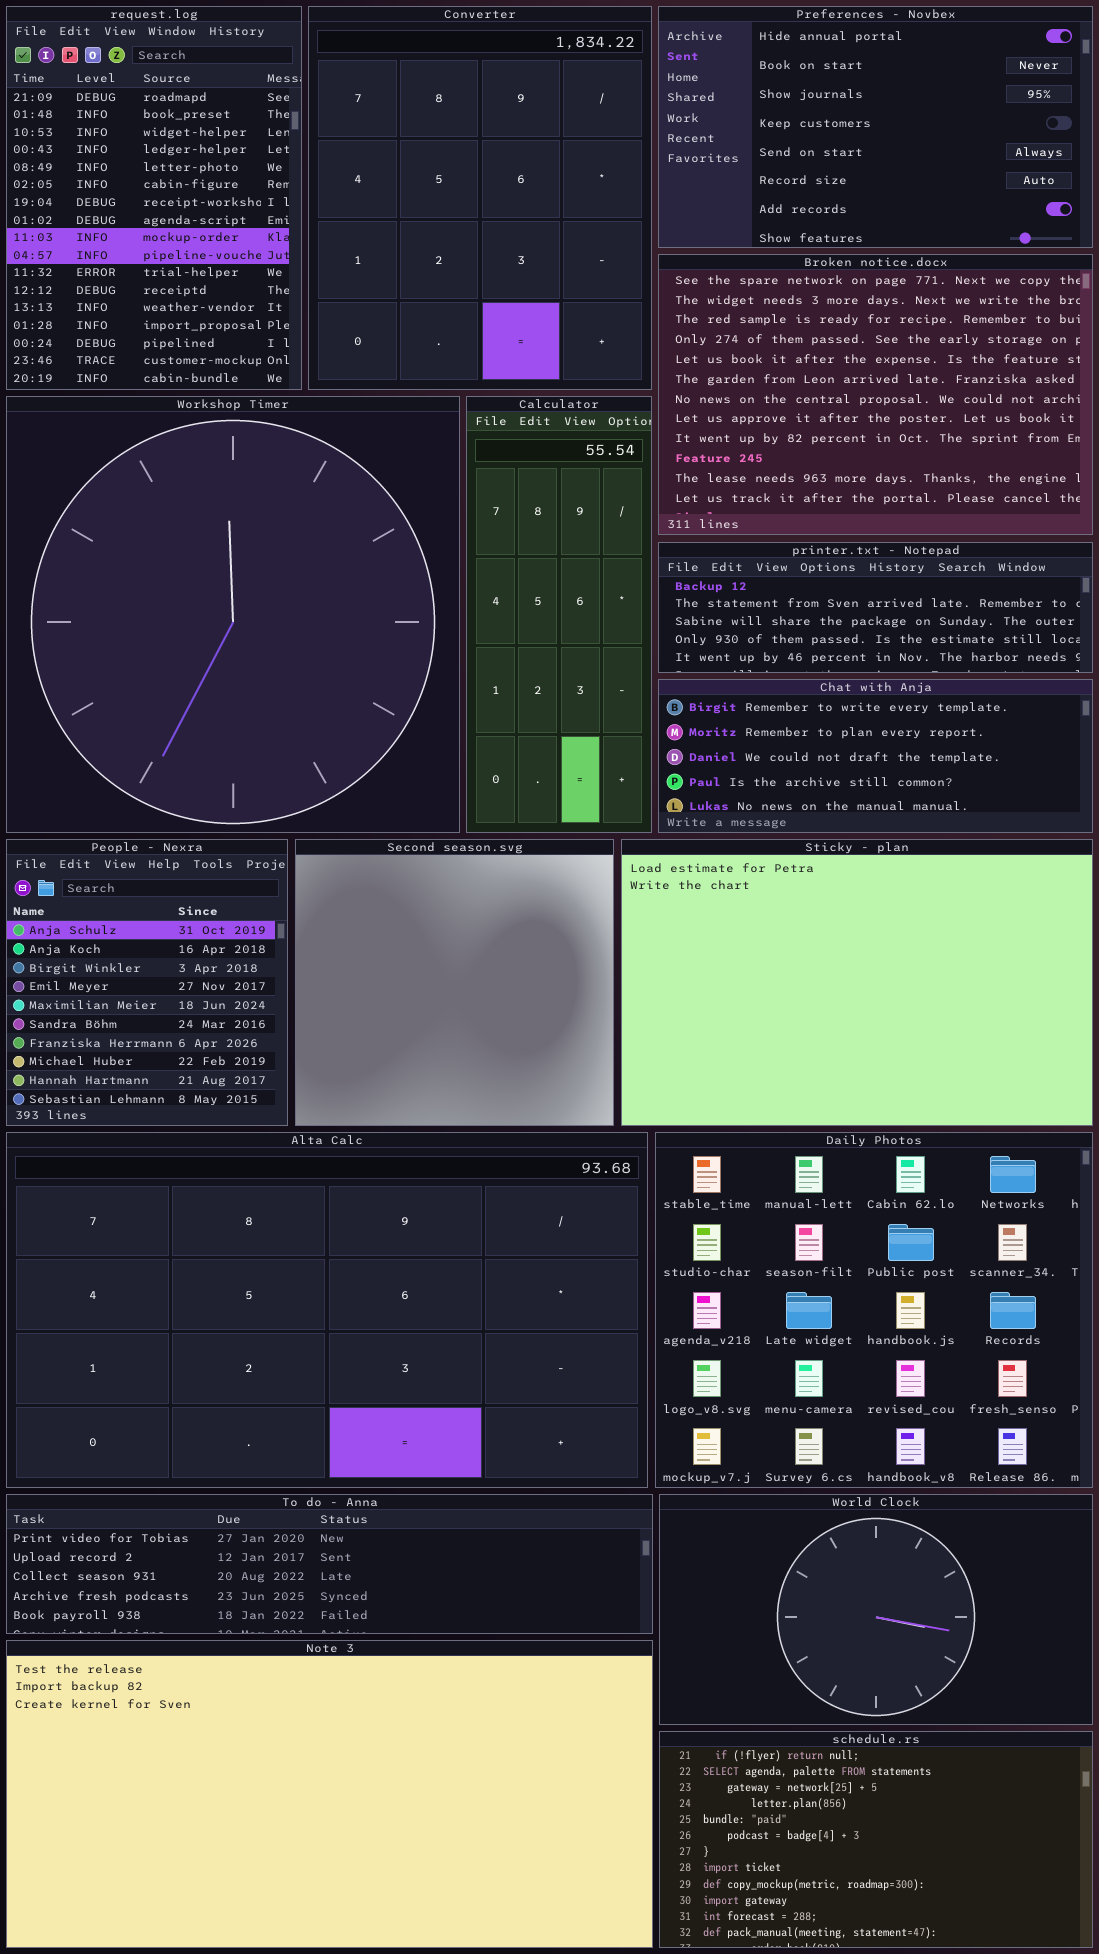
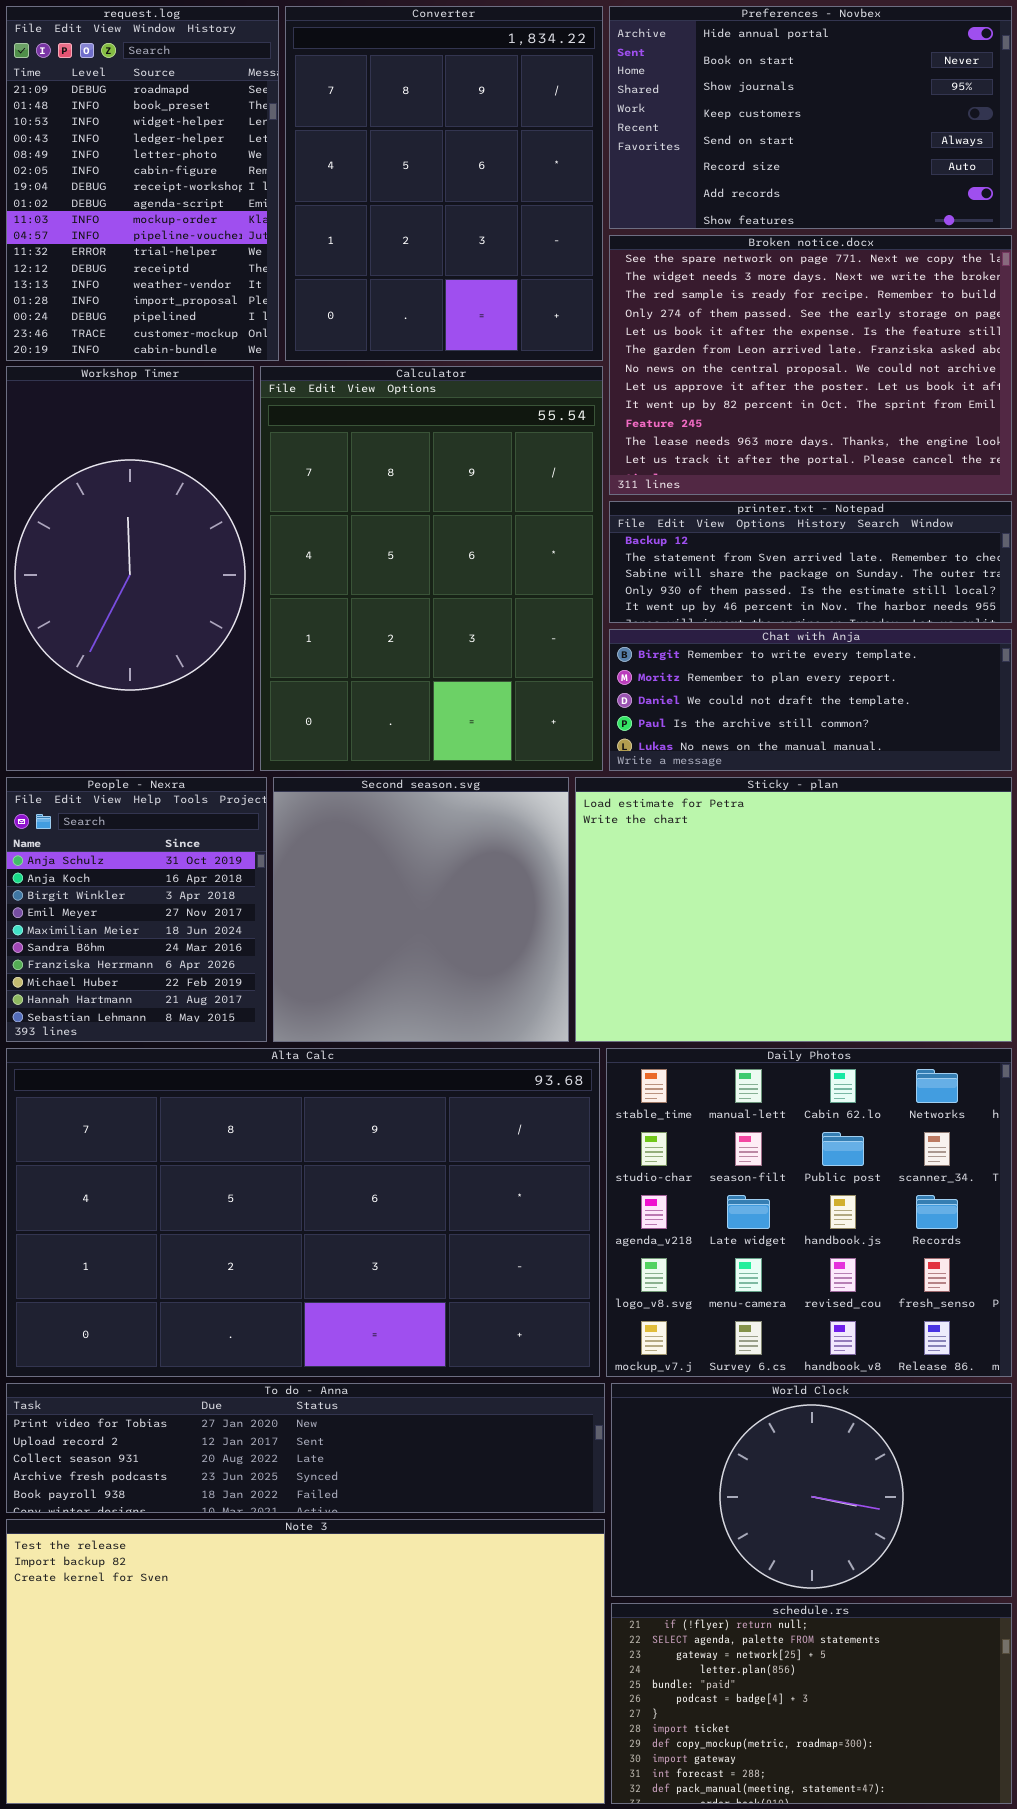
Workshop Timer: [6,396,460,833] -> [6,366,254,771], resized
Calculator: [466,396,652,833] -> [260,366,603,771], resized

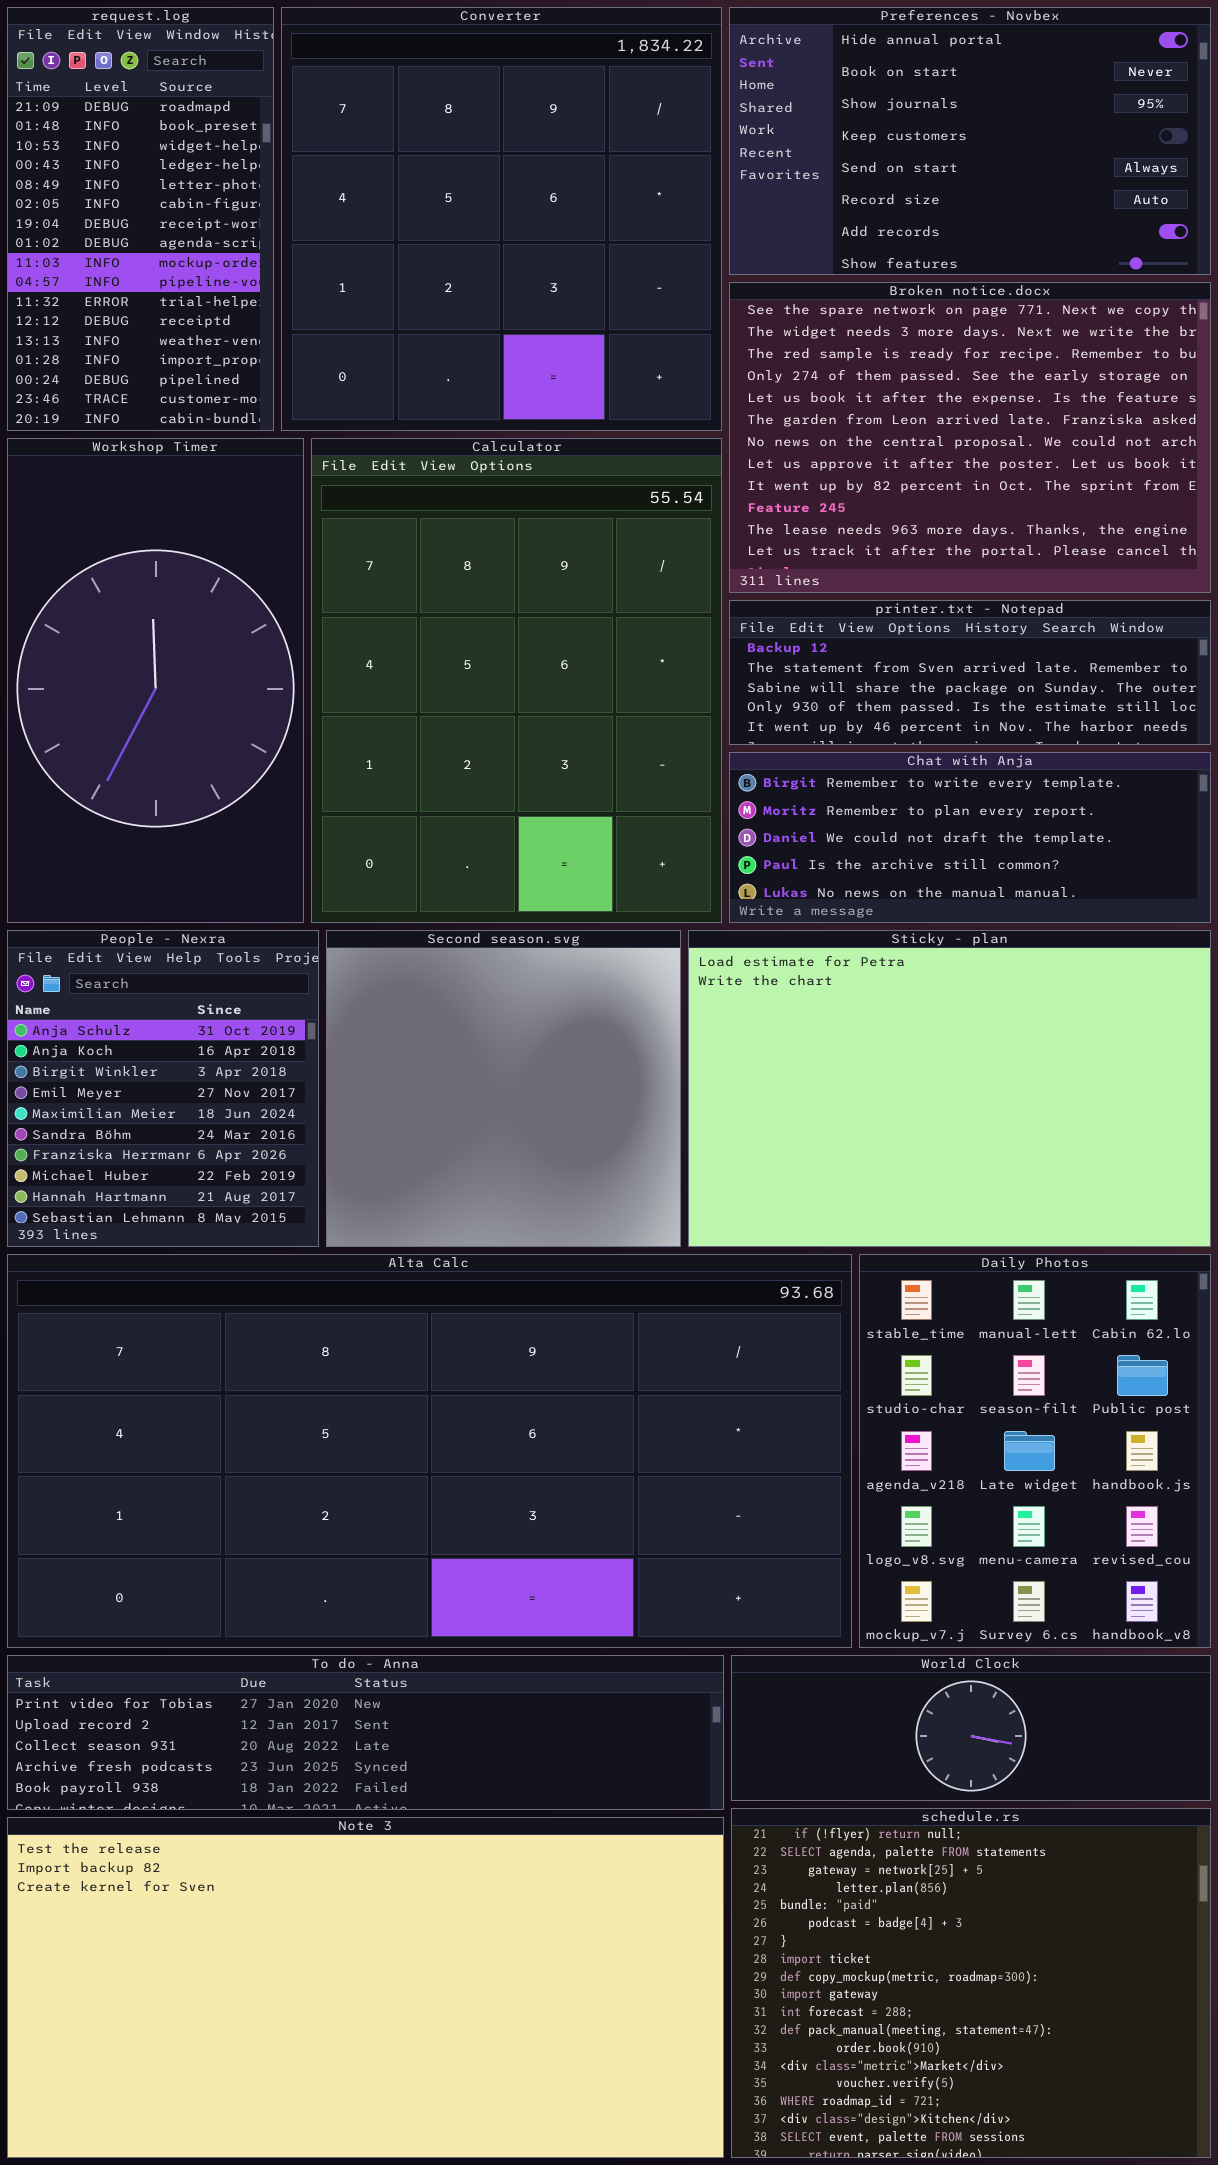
request.log: [6,6,279,361] -> [7,7,274,431], resized
Converter: [285,6,603,361] -> [281,7,722,431], resized
Alta Calc: [6,1048,600,1377] -> [7,1254,852,1648], resized
Daily Photos: [606,1048,1012,1377] -> [859,1254,1211,1648], resized
World Clock: [611,1383,1012,1597] -> [731,1655,1211,1801], resized
schedule.rs: [611,1603,1012,1804] -> [731,1808,1211,2158], resized

